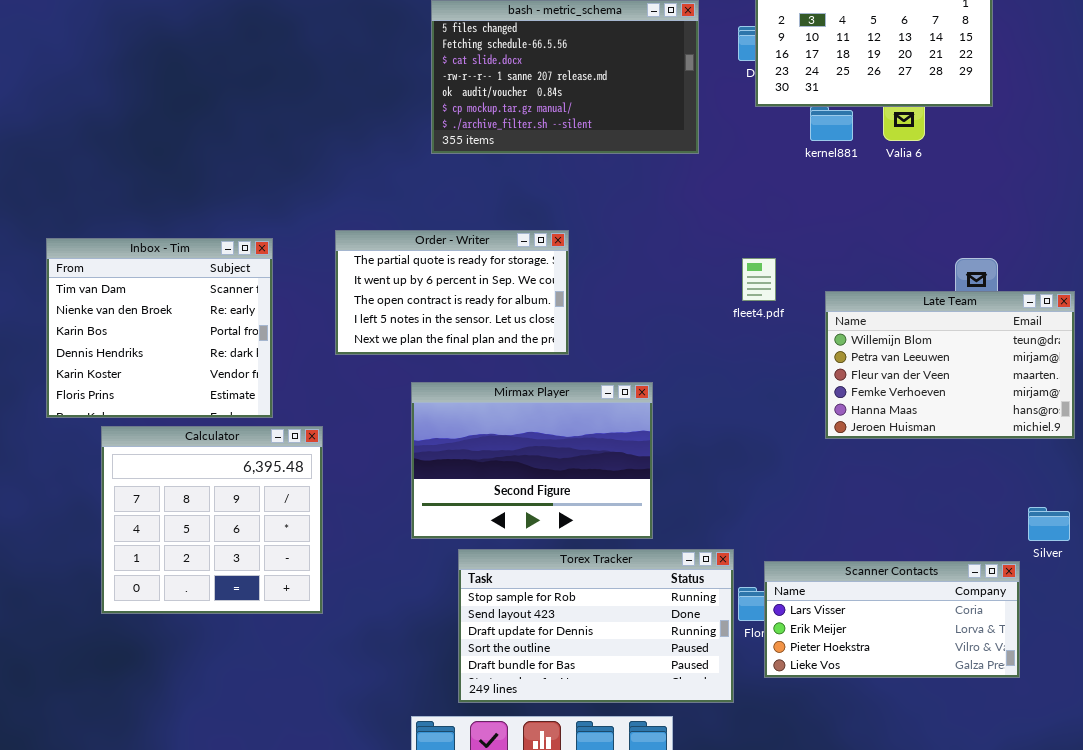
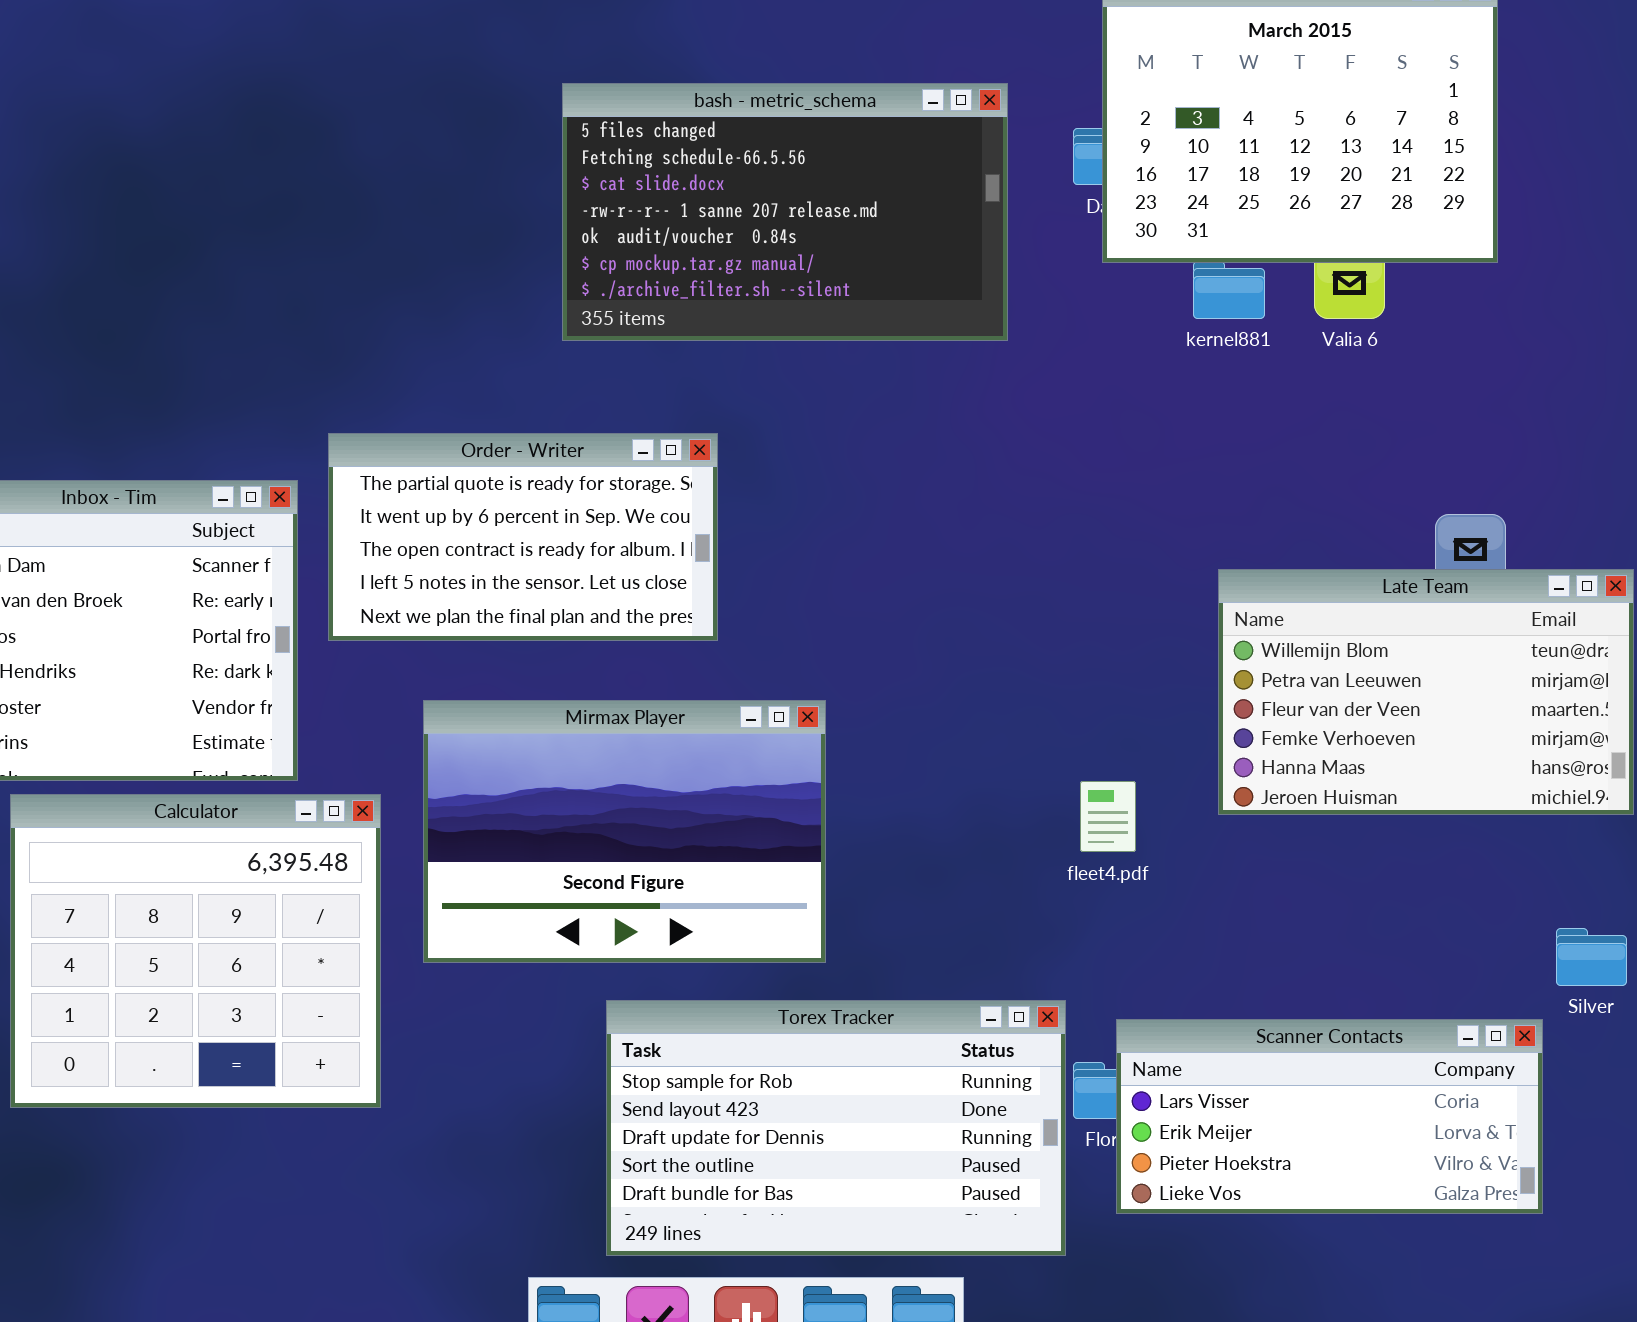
Order - Writer: [335,230,569,355] -> [328,433,718,641], moved
fleet4.pdf: [742,258,776,301] -> [1080,781,1136,852], moved
Mirmax Player: [411,382,653,539] -> [423,700,826,963], moved

